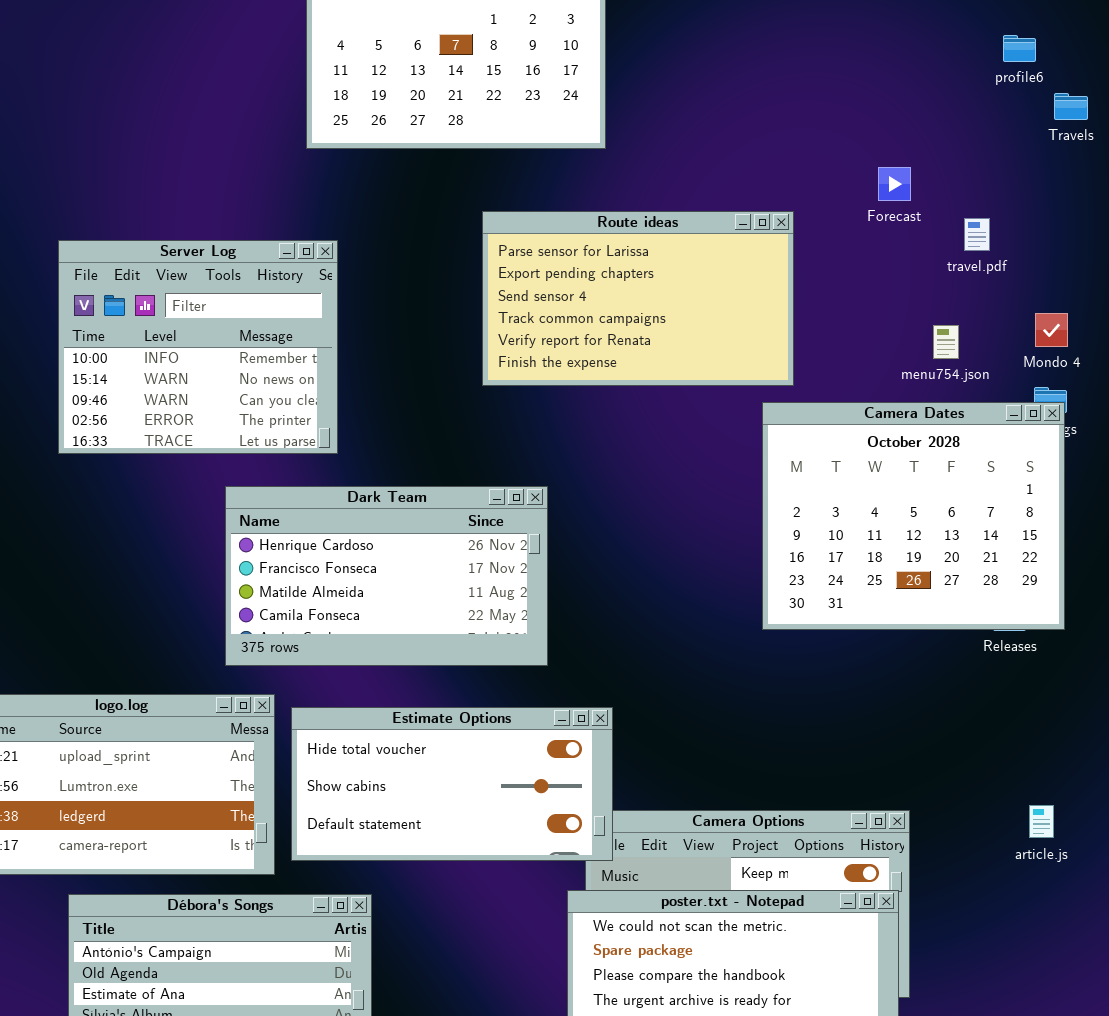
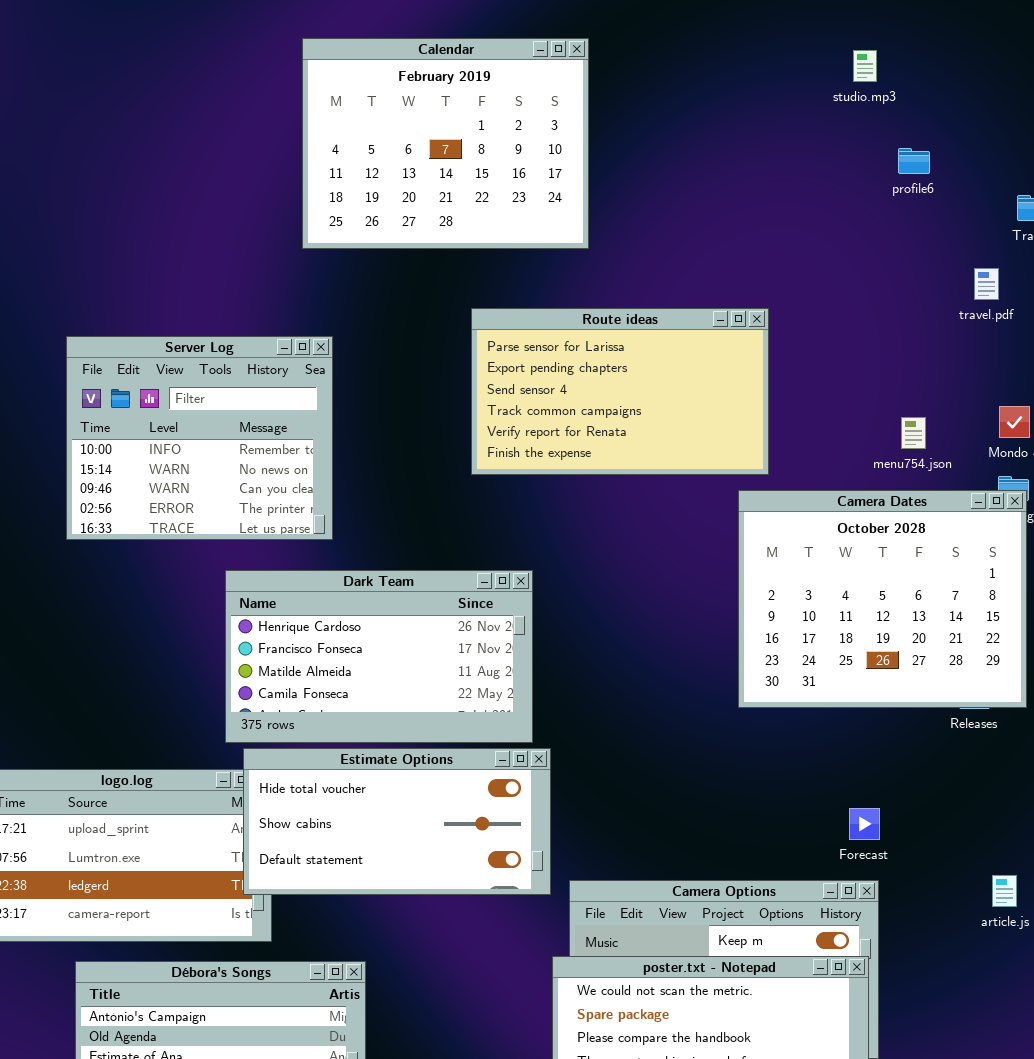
profile6: [1003,35,1036,62] -> [898,148,930,174], moved
Forecast: [878,167,911,201] -> [849,808,880,840], moved
travel.pdf: [964,218,990,251] -> [974,268,999,300], moved
Estimate Options: [291,707,613,861] -> [243,748,551,895], moved

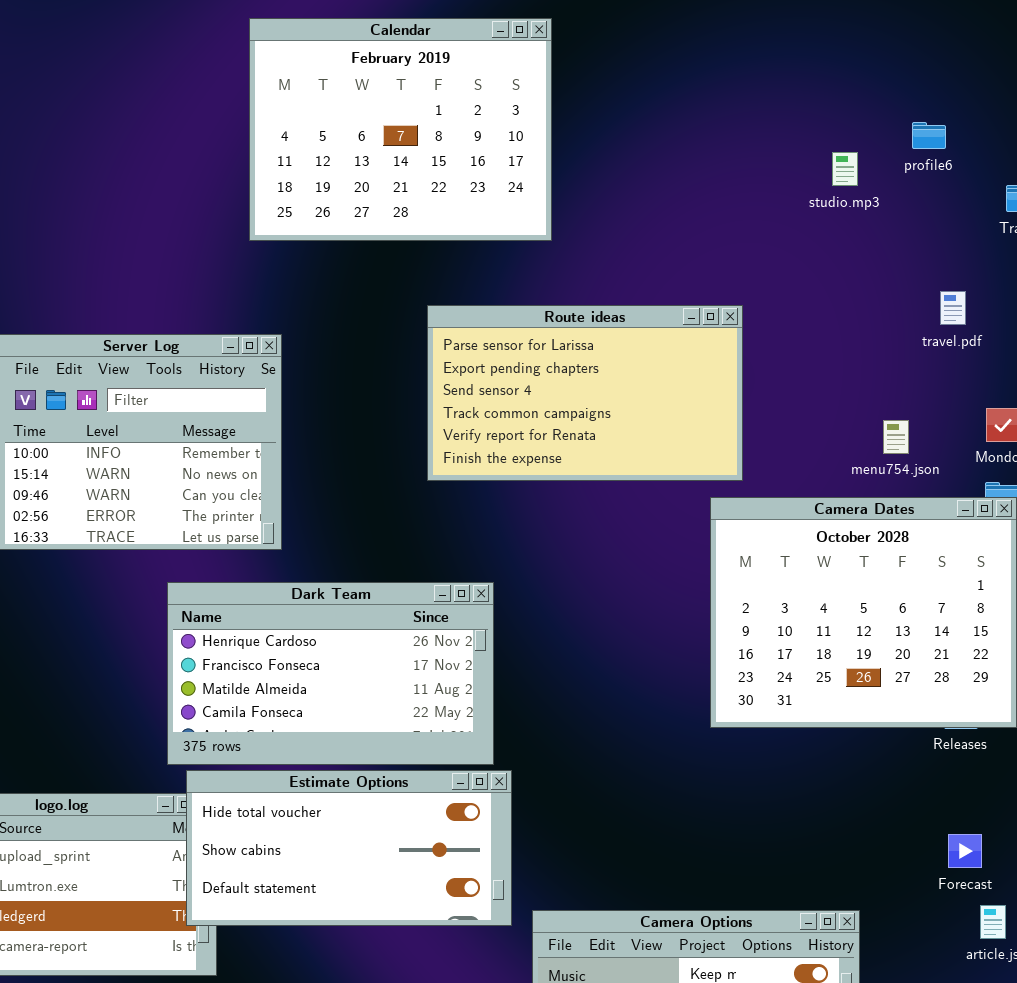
studio.mp3: [853,50,877,82] -> [832,152,858,186], moved
profile6: [898,148,930,174] -> [912,122,946,149], moved
travel.pdf: [974,268,999,300] -> [940,291,966,325], moved
Forecast: [849,808,880,840] -> [948,834,982,868], moved

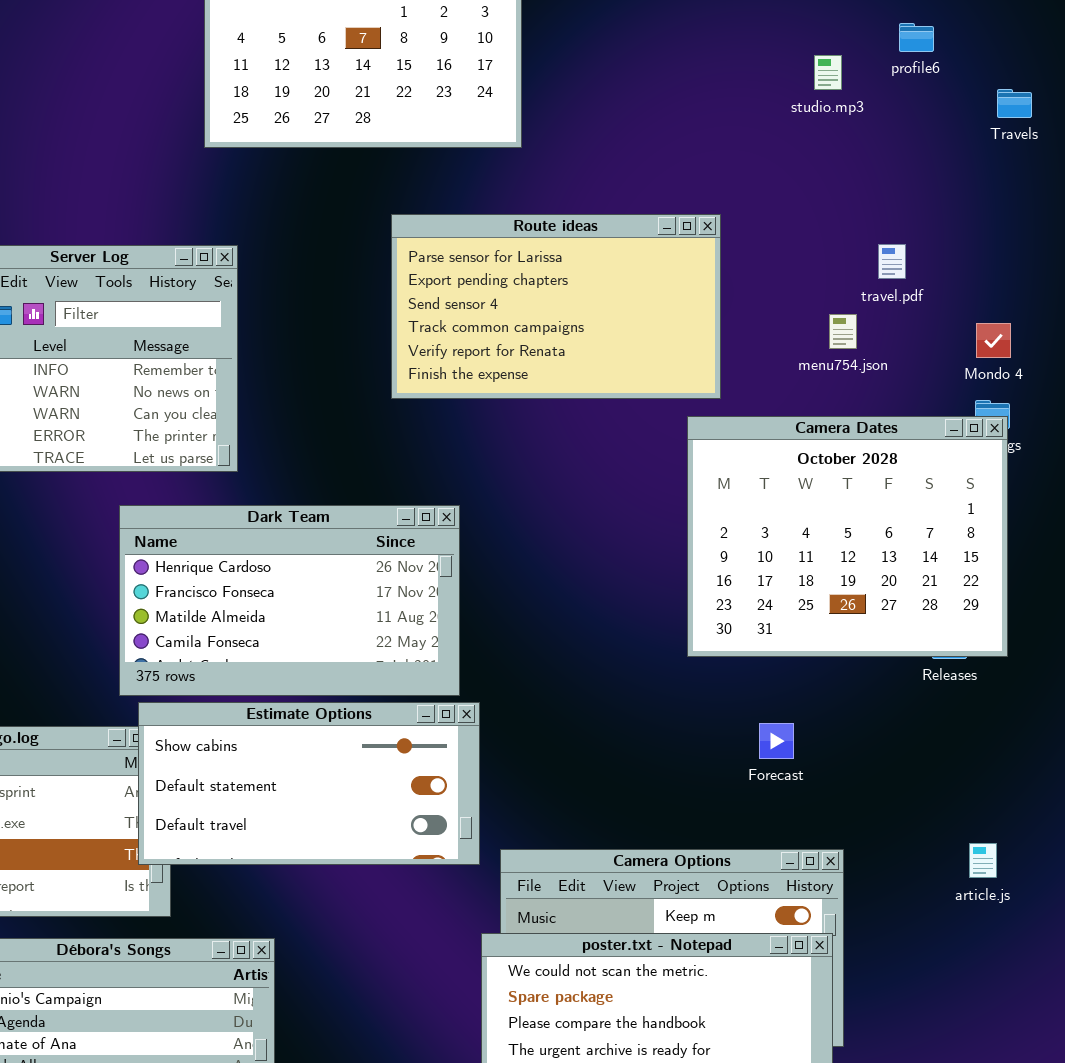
travel.pdf: [940,291,966,325] -> [878,244,906,279], moved
menu754.json: [883,420,909,454] -> [829,314,857,349], moved
Estimate Options: [186,770,512,926] -> [138,702,480,865], scrolled down 1 row
Forecast: [948,834,982,868] -> [759,723,794,759], moved

